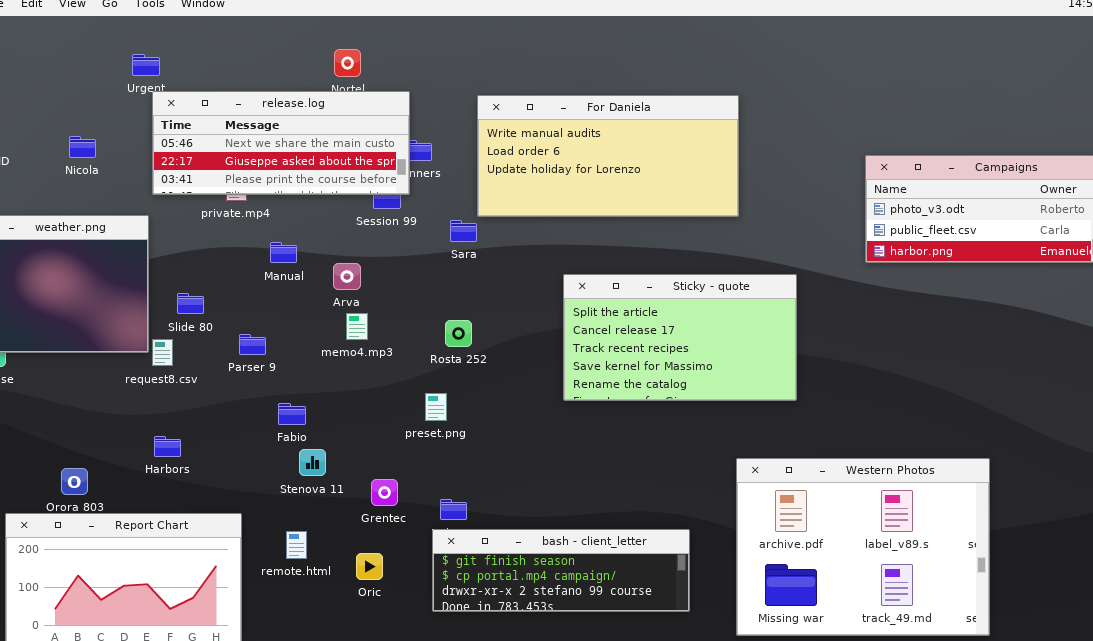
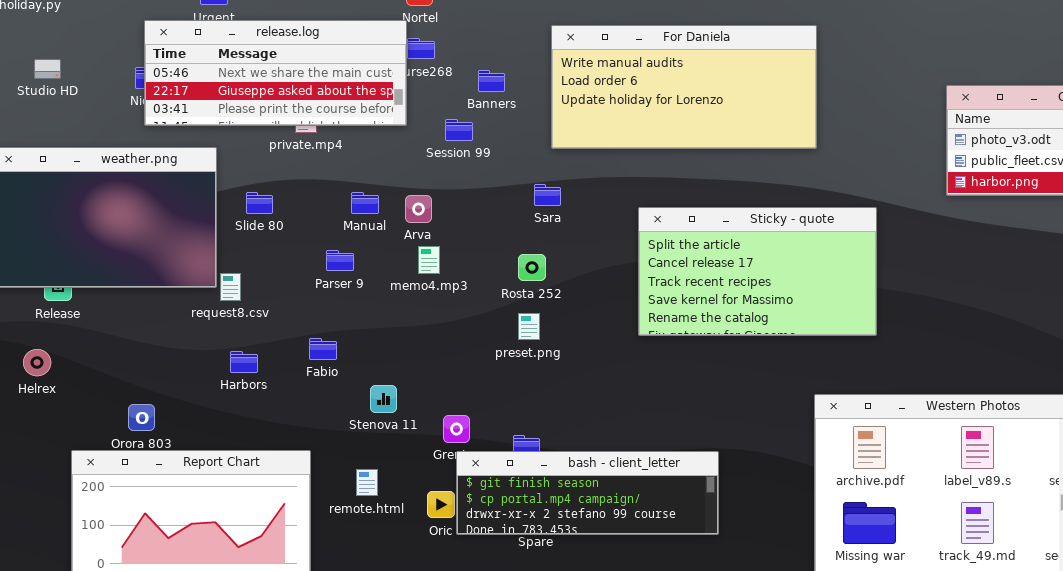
release.log: [152,91,410,195] -> [144,20,407,126], moved
Sara: [450,220,477,242] -> [534,184,561,206], moved
Manual: [270,242,297,263] -> [351,192,379,214], moved
Slide 80: [177,293,204,314] -> [246,192,273,214], moved
Parser 9: [239,334,266,355] -> [326,250,354,271], moved
preset.png: [425,393,447,421] -> [518,313,540,340], moved
Fabio: [278,403,306,425] -> [309,338,337,360], moved
Harbors: [154,436,181,457] -> [230,351,258,373], moved
bash - client_letter: [432,529,690,612] -> [456,451,719,535], moved

